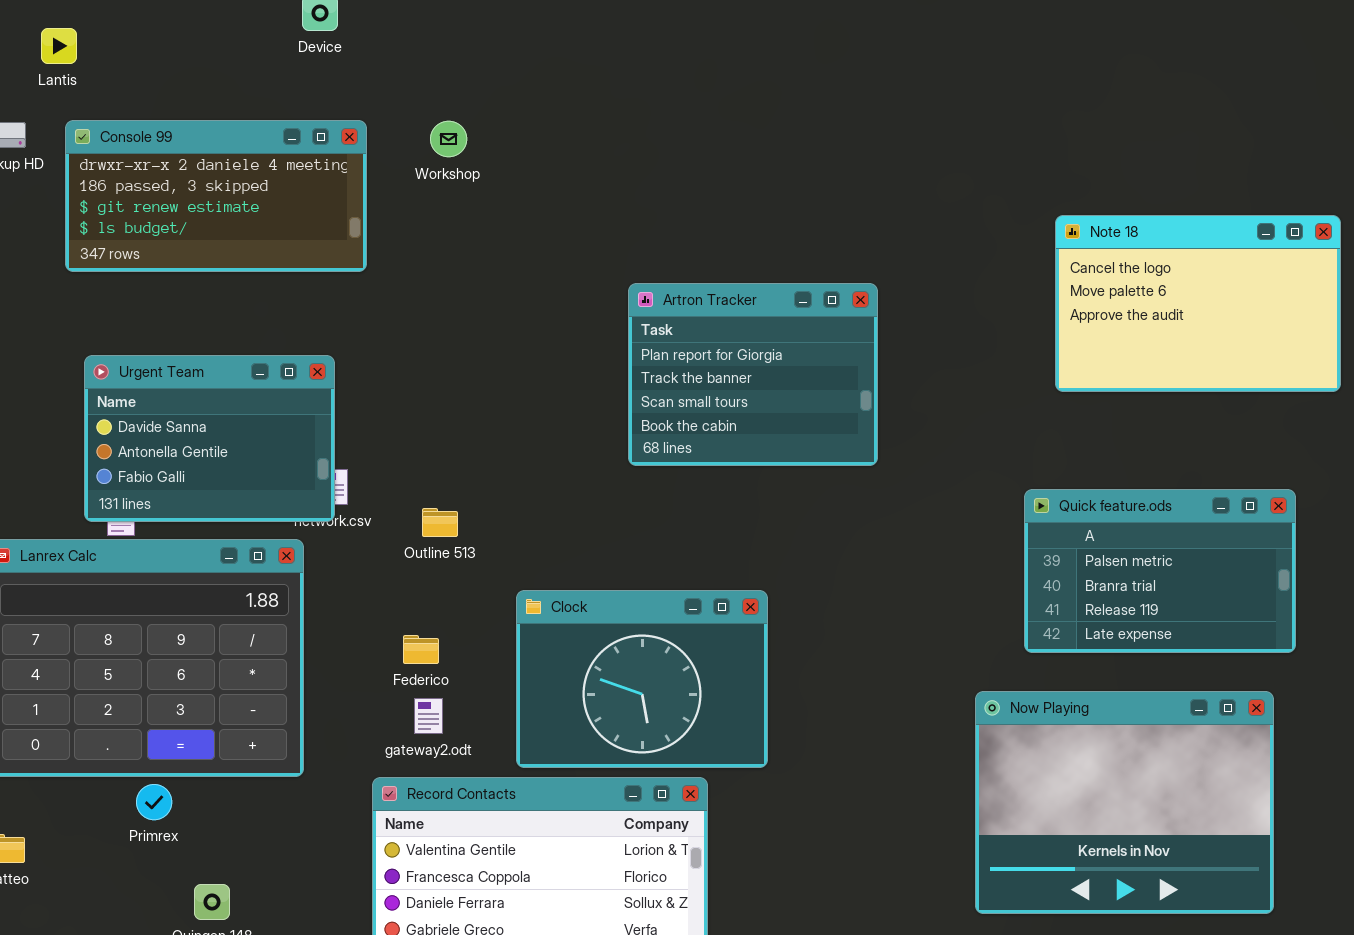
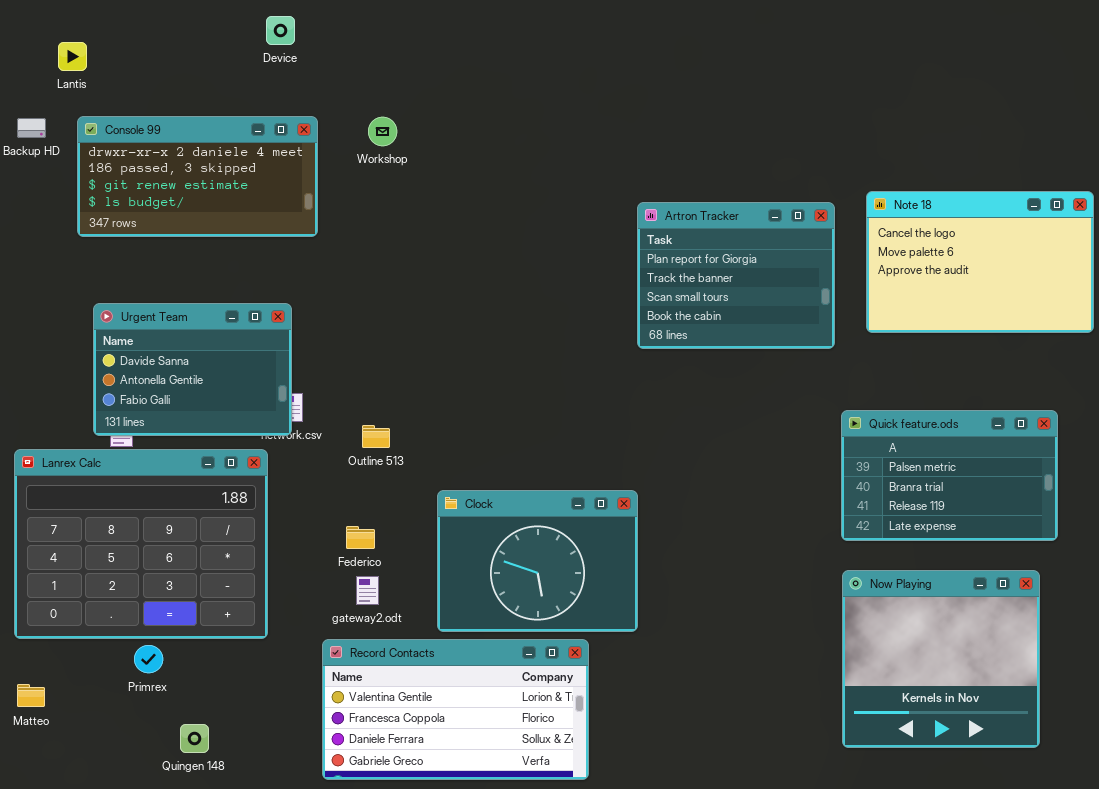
Artron Tracker: [628,283,878,466] -> [637,202,835,349], moved
Now Playing: [975,691,1274,914] -> [842,570,1040,748], resized

